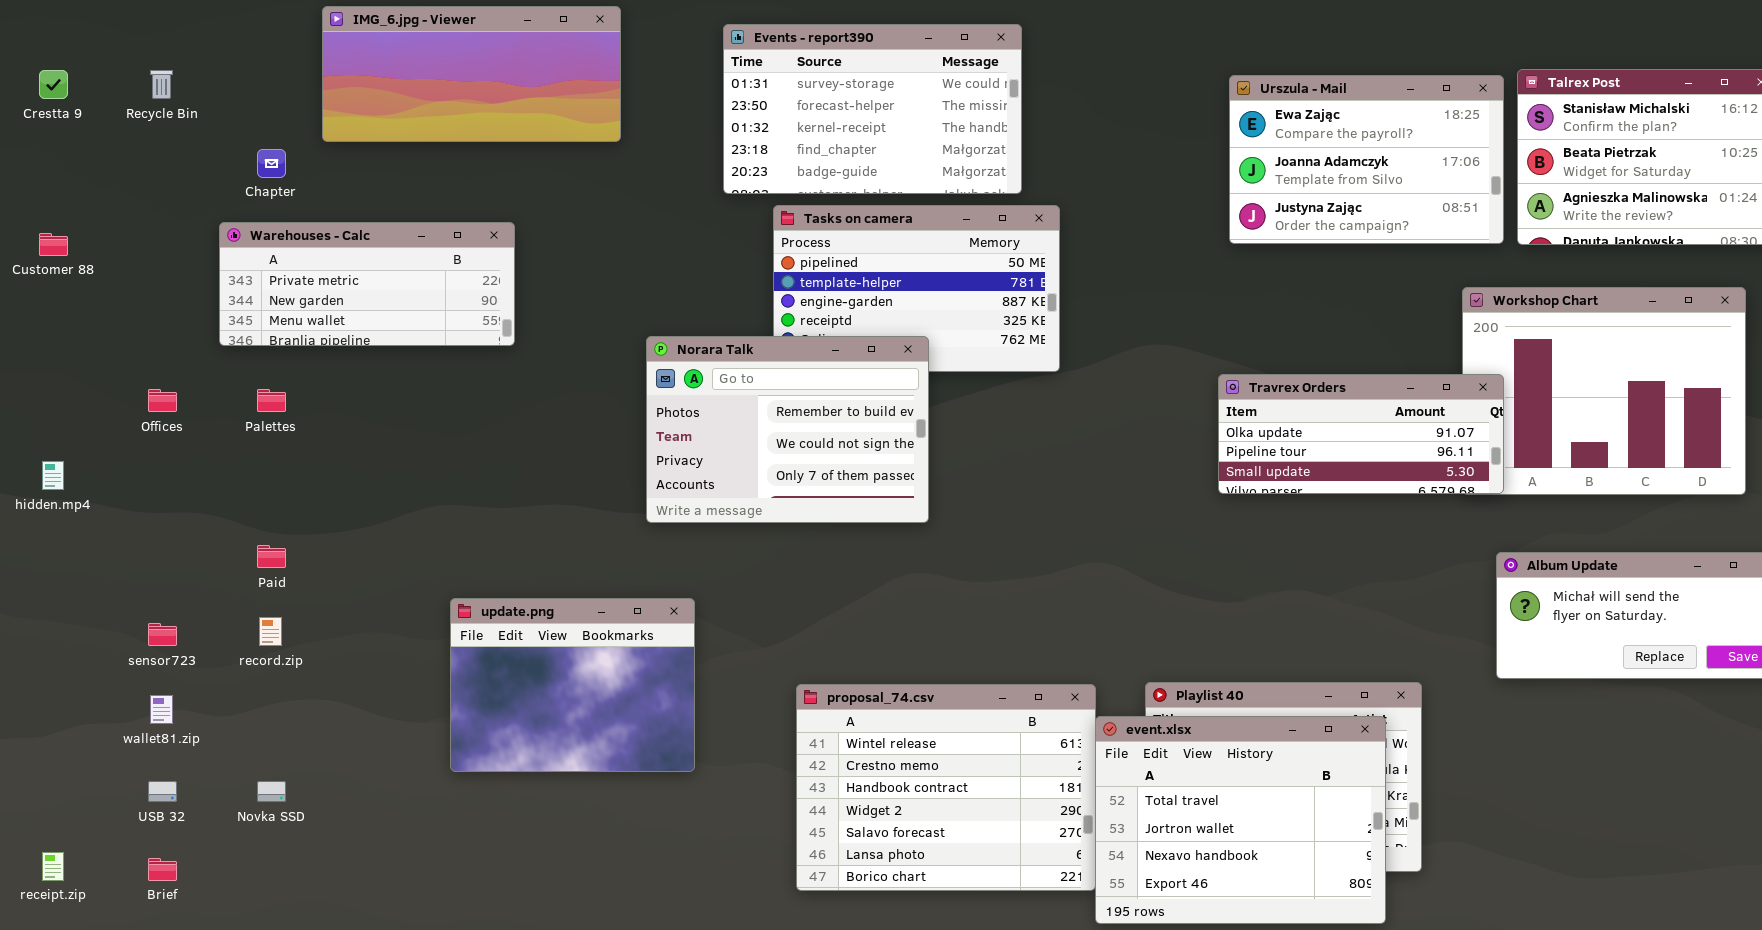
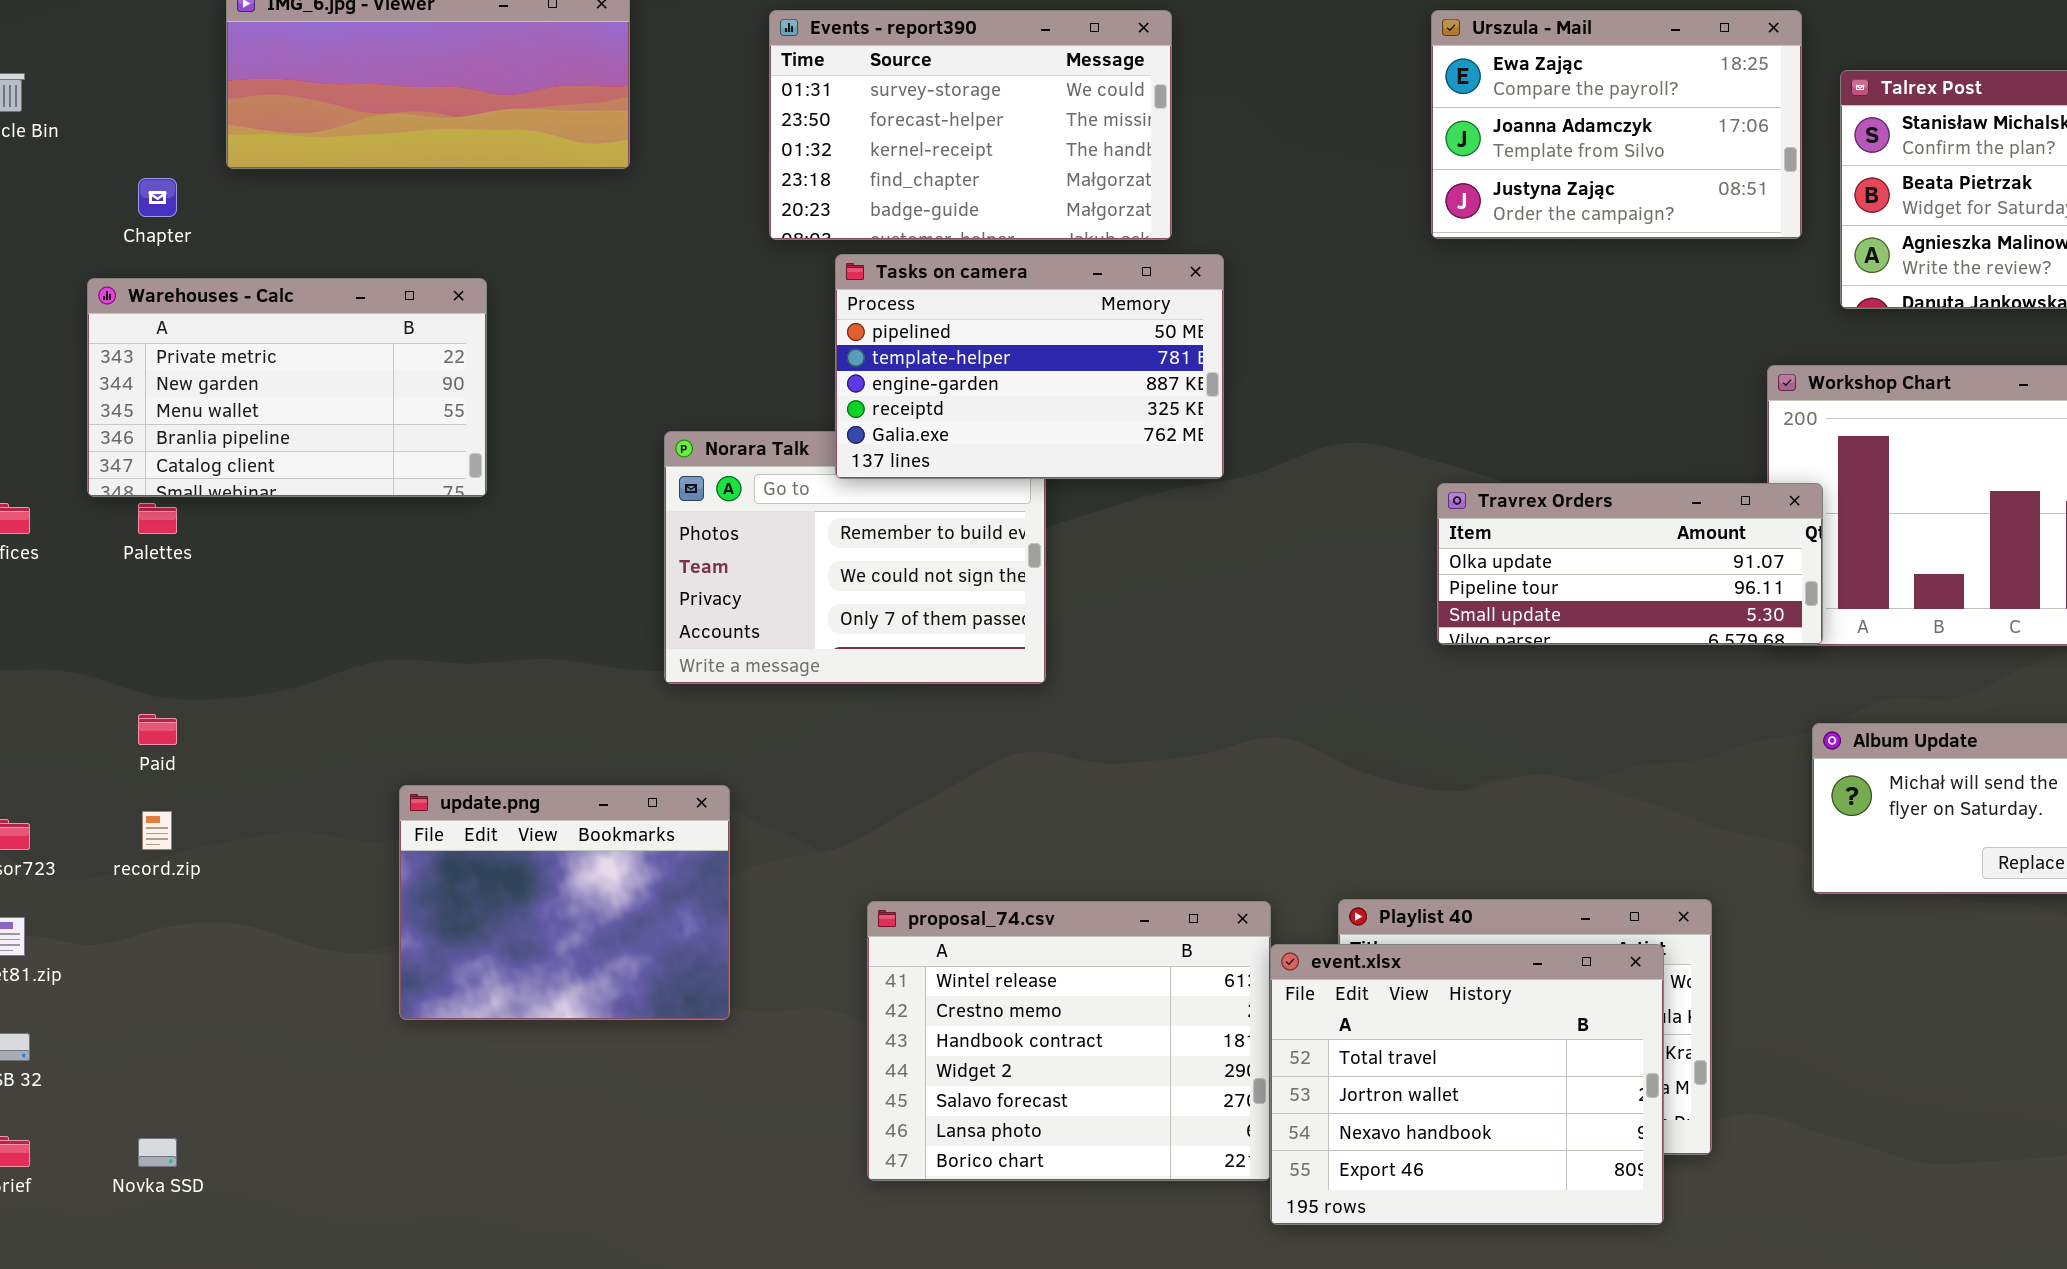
Urszula - Mail: [1229,75,1504,244] -> [1431,10,1802,239], moved
Tasks on camera: [773,205,1060,372] -> [835,254,1224,479], raised
Warehouses - Calc: [219,222,515,346] -> [87,278,487,497], resized
Novka SSD: [257,781,286,802] -> [138,1138,177,1167], moved

